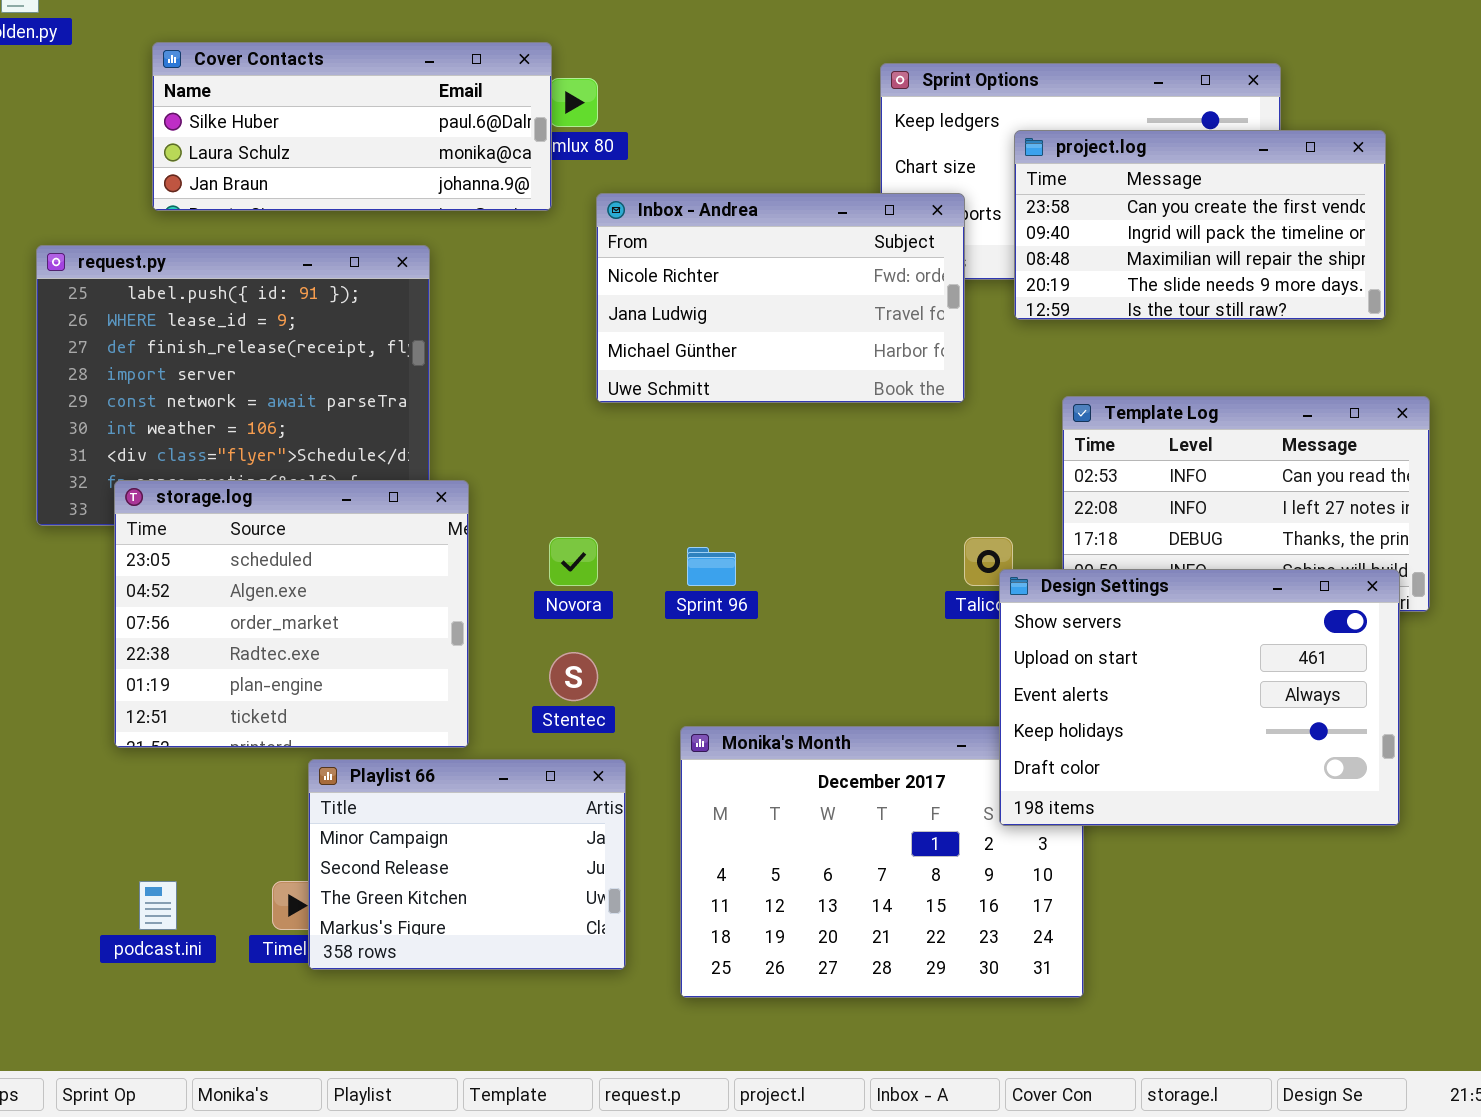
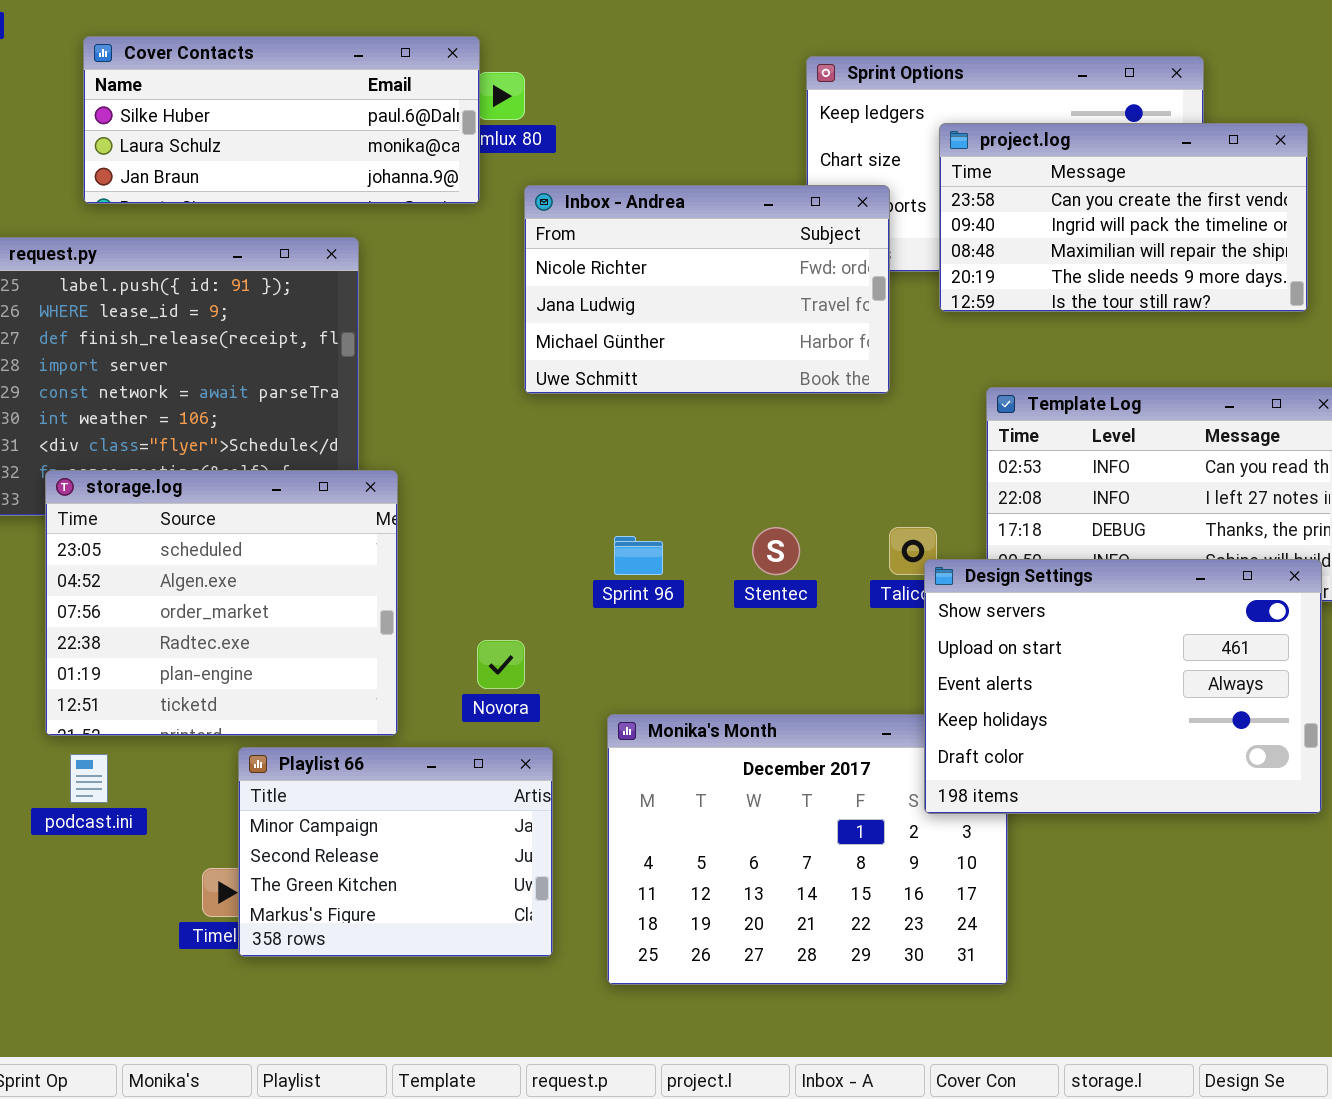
Novora: [549,537,598,586] -> [477,640,525,689], moved
Stentec: [549,652,598,701] -> [752,527,800,575], moved
podcast.ini: [139,881,177,930] -> [70,754,108,803], moved

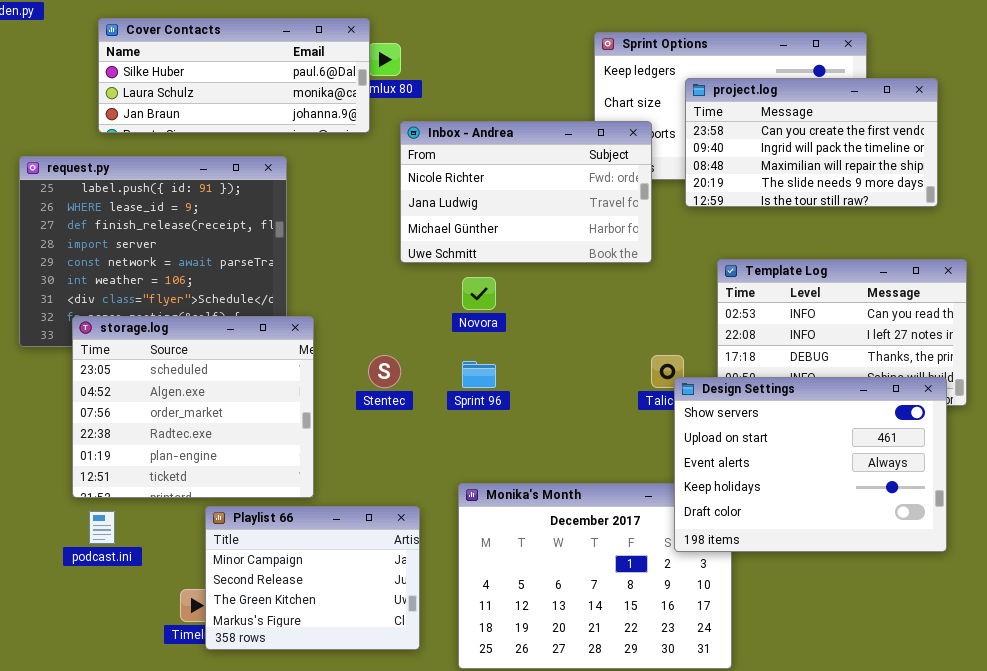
Stentec: [752,527,800,575] -> [368,355,401,388], moved
Novora: [477,640,525,689] -> [462,277,496,310], moved

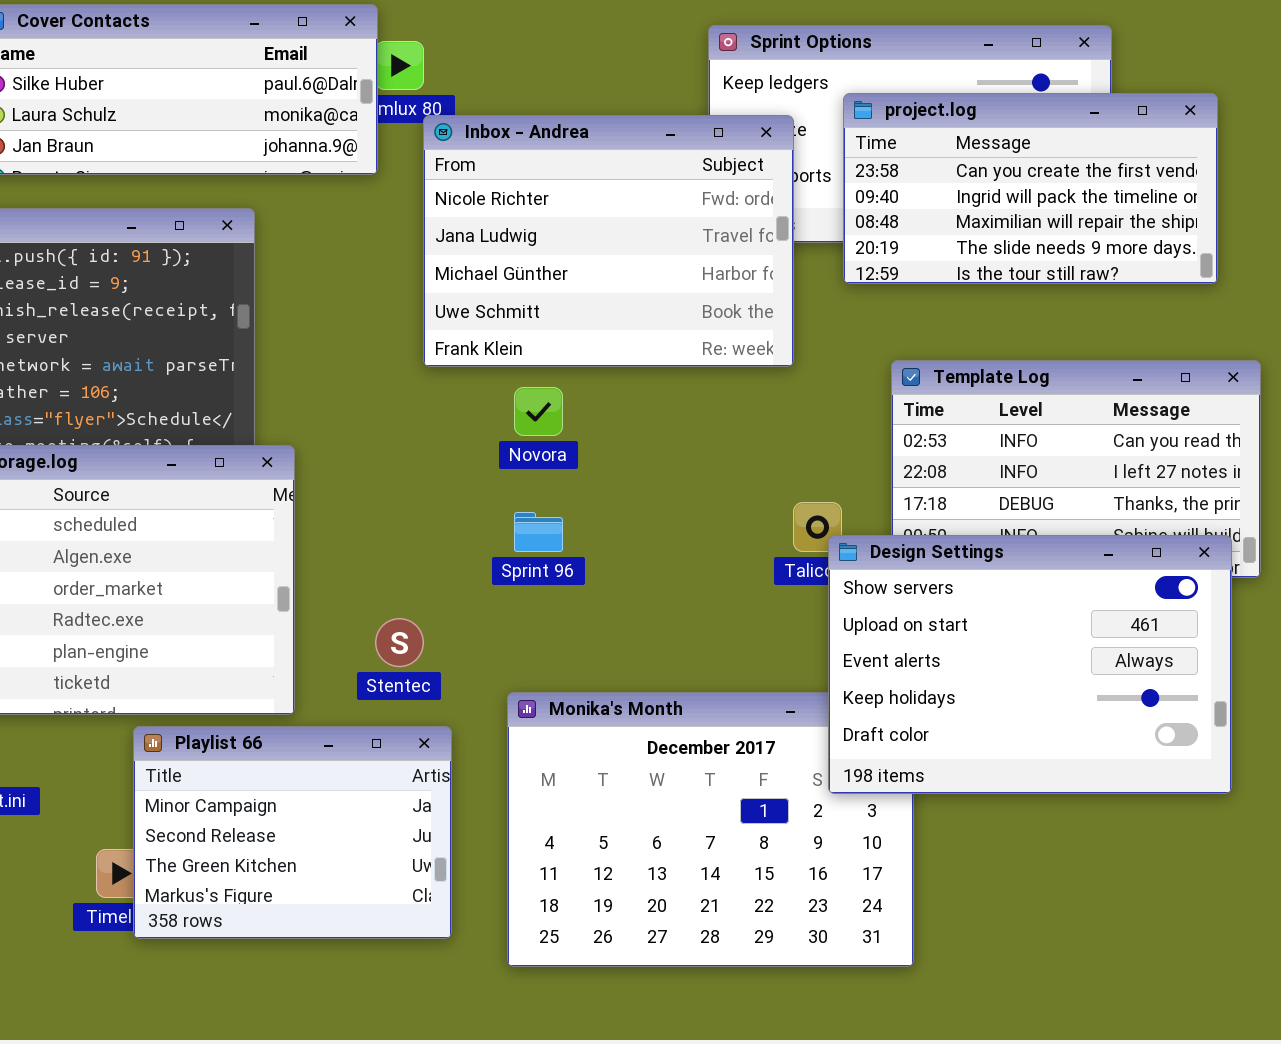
Inbox - Andrea: [400,121,652,263] -> [423,115,794,367], resized
Stentec: [368,355,401,388] -> [375,618,424,667], moved

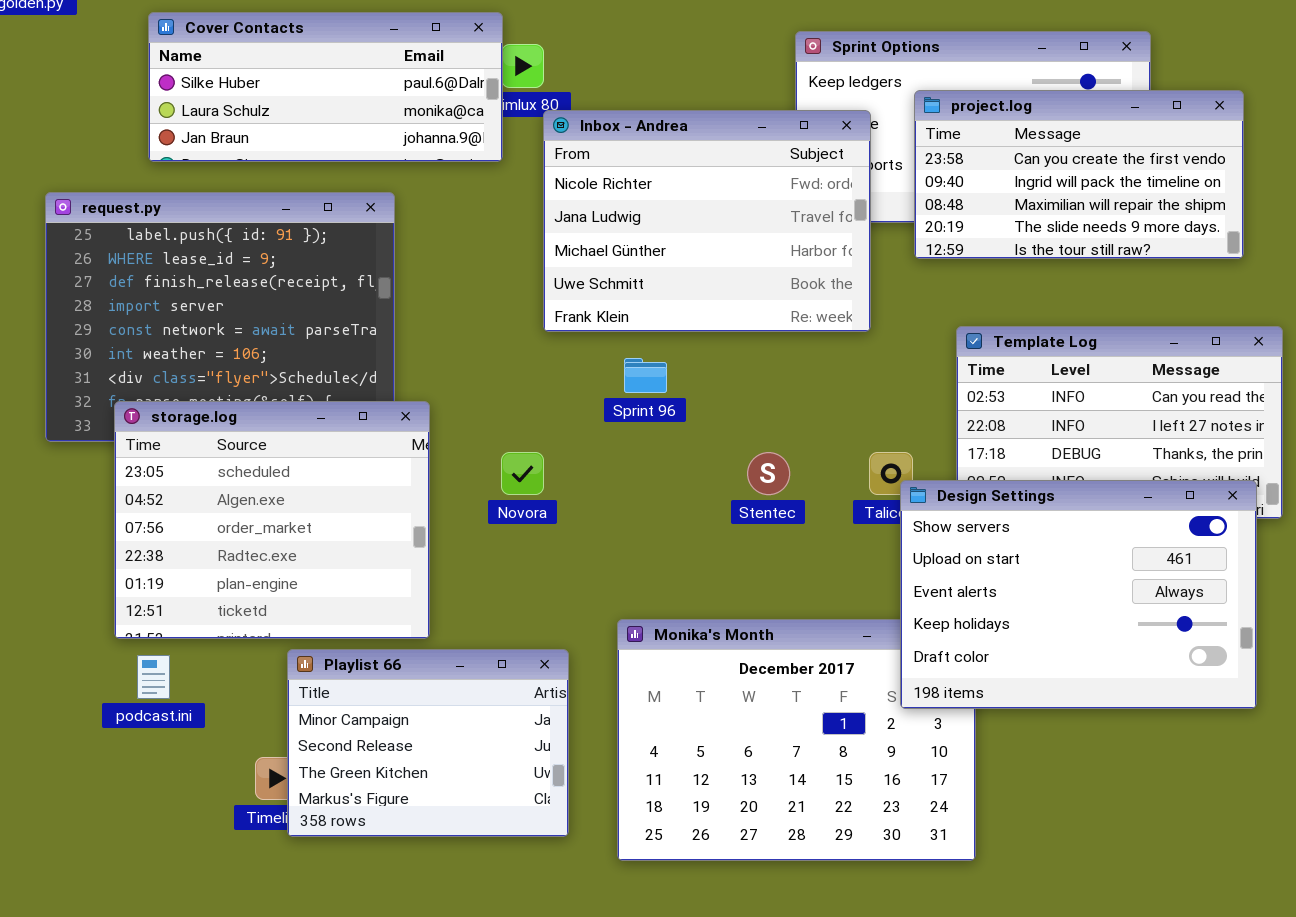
Novora: [514,387,563,436] -> [501,452,544,495], moved
Sprint 96: [514,512,563,552] -> [624,358,667,393], moved
Stentec: [375,618,424,667] -> [747,452,790,495], moved

